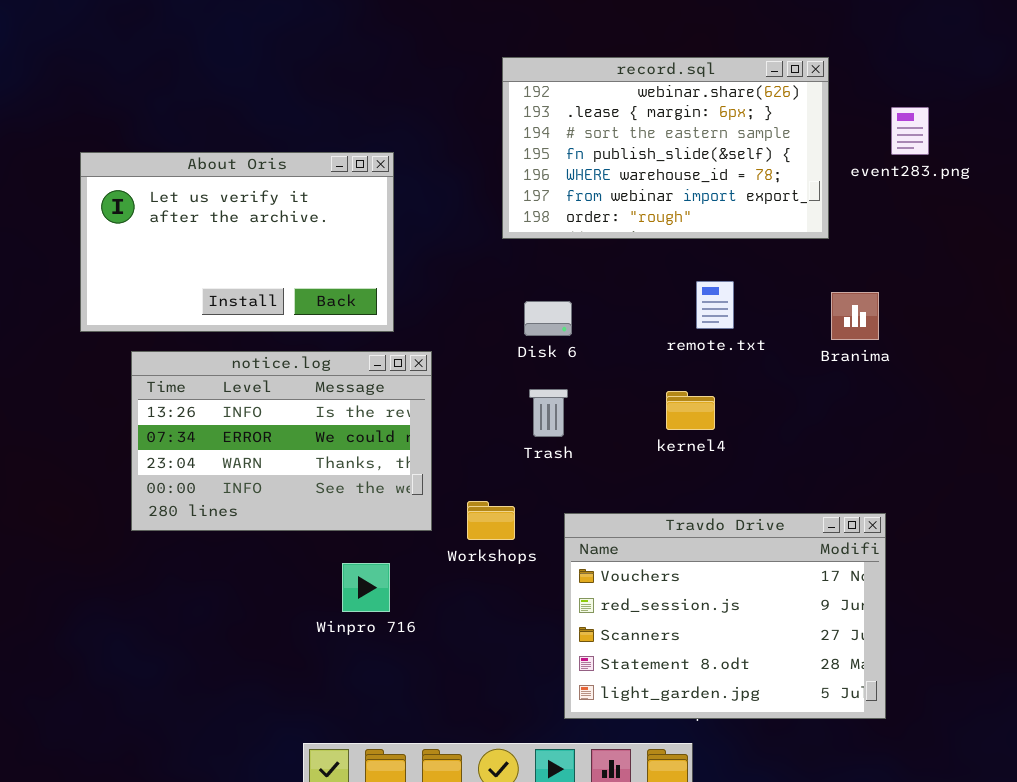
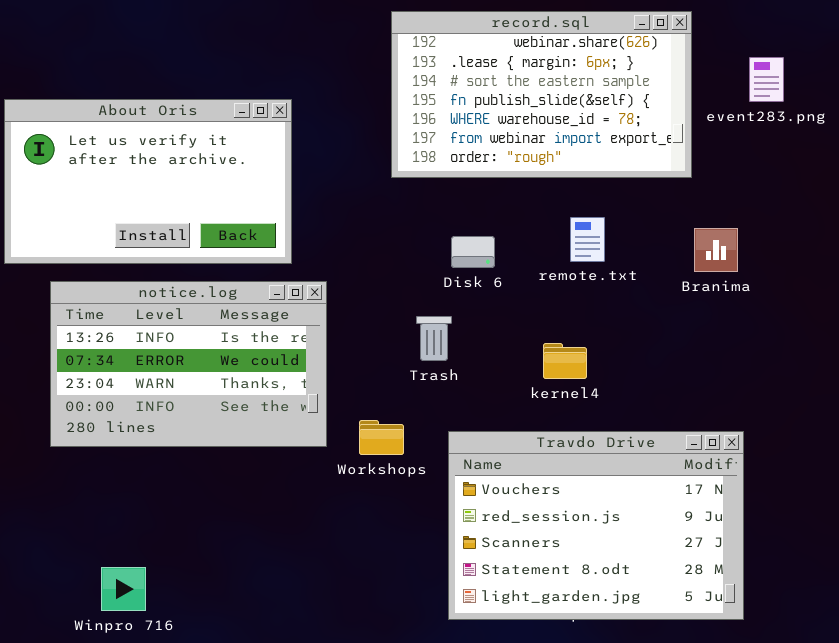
Disk 6: [524,301,572,336] -> [451,236,495,268], moved
kernel4: [666,391,715,430] -> [543,343,587,379], moved
Winpro 716: [342,563,390,612] -> [101,567,146,611], moved

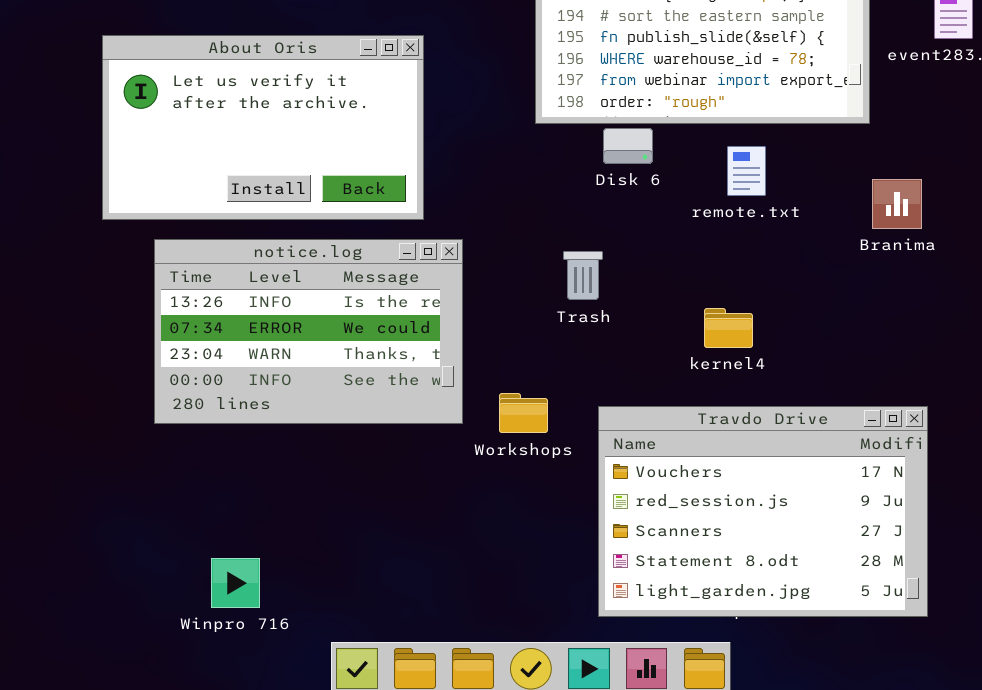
remote.txt: [570,217,605,262] -> [727,146,766,196], moved
Disk 6: [451,236,495,268] -> [603,128,653,164], moved
Trash: [416,316,452,361] -> [563,251,603,300], moved

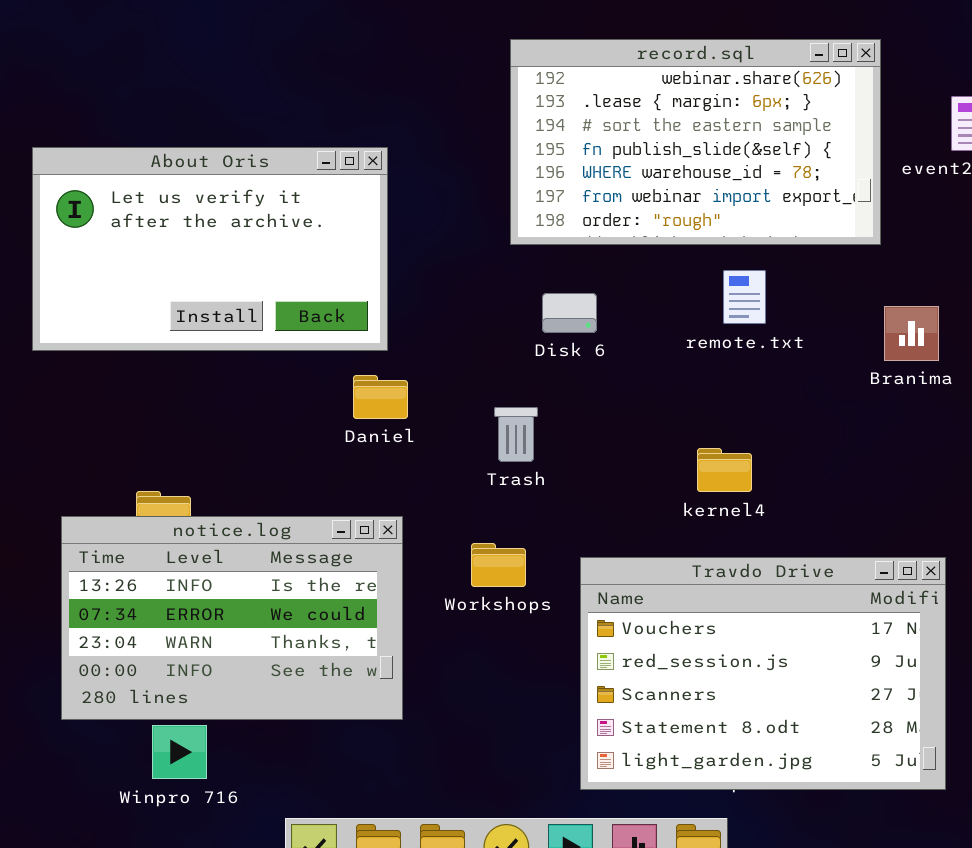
Disk 6: [603,128,653,164] -> [542,293,597,333], moved
notice.log: [154,239,463,424] -> [61,516,403,720], moved
Trash: [563,251,603,300] -> [494,407,538,462], moved

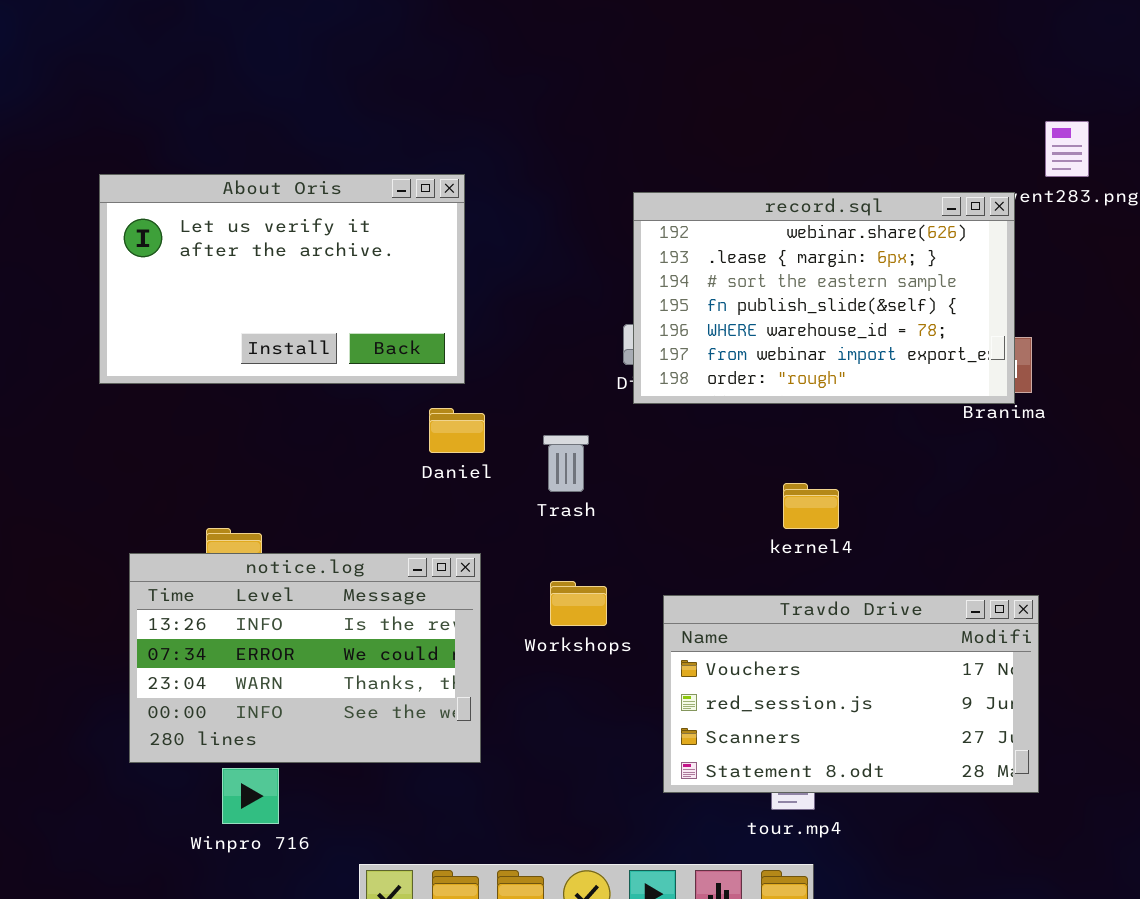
record.sql: [510,39,881,245] -> [633,192,1015,404], moved
Trash: [494,407,538,462] -> [543,435,589,492], moved
Travdo Drive: [580,557,946,790] -> [663,595,1039,793], resized

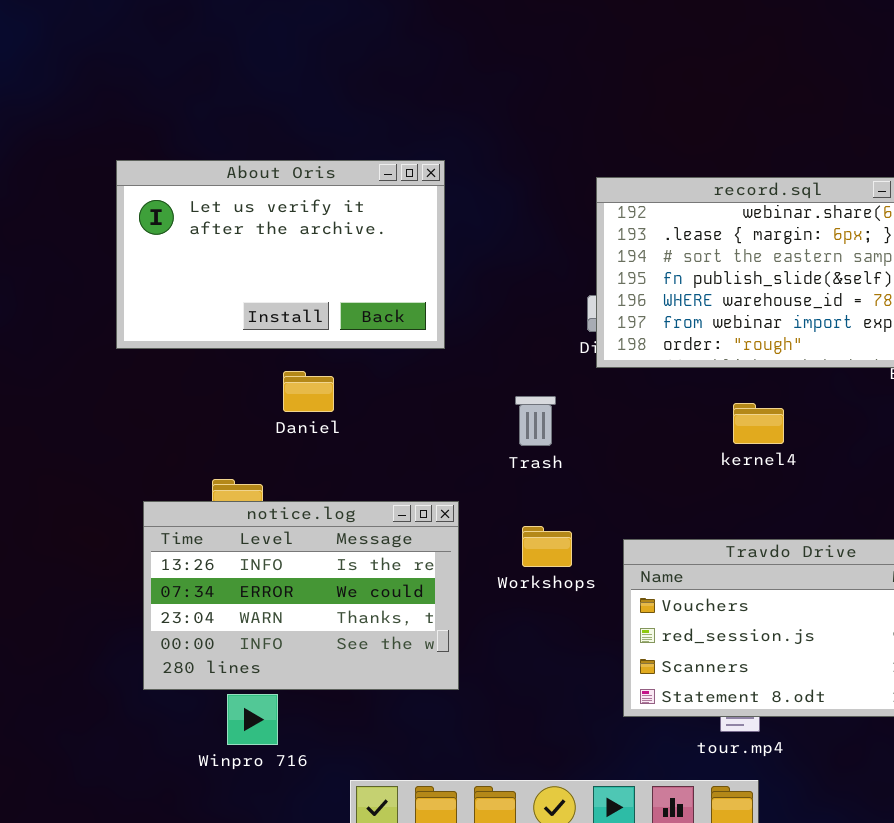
Daniel: [429,408,485,453] -> [283,371,334,412], moved
kernel4: [783,483,839,529] -> [733,403,784,444], moved

